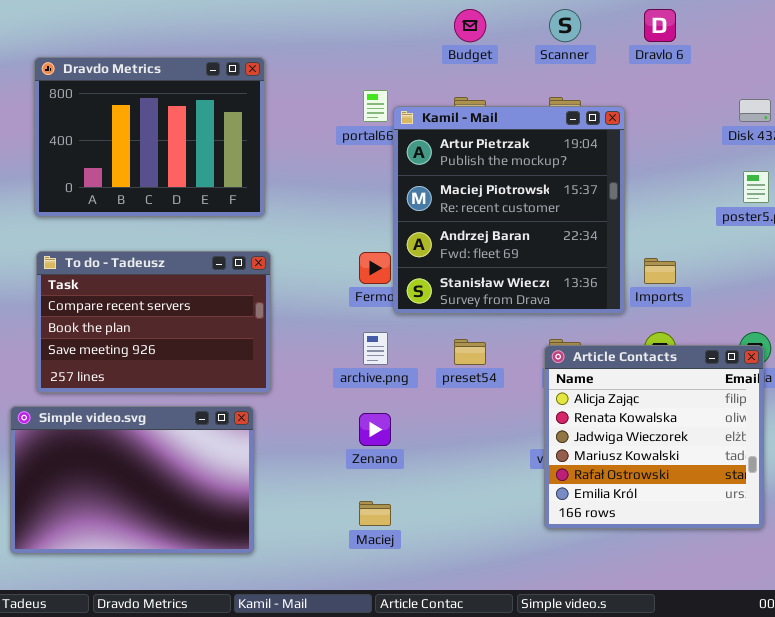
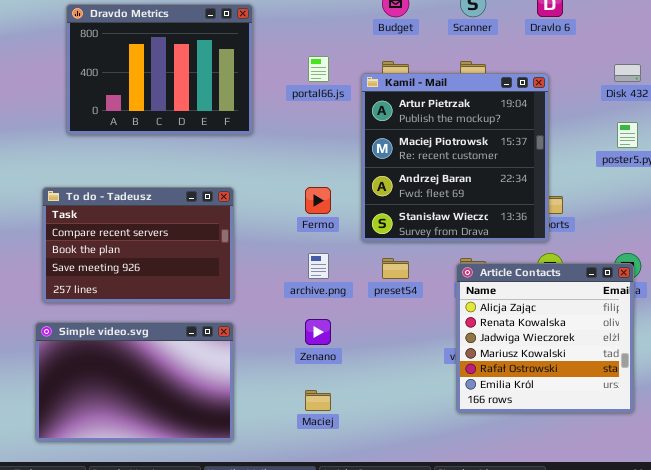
Dravdo Metrics: [34,57,265,217] -> [66,4,253,135], moved
Kamil - Mail: [393,106,625,314] -> [361,73,549,242], moved
Simple video.svg: [10,406,254,554] -> [35,322,234,442], moved

